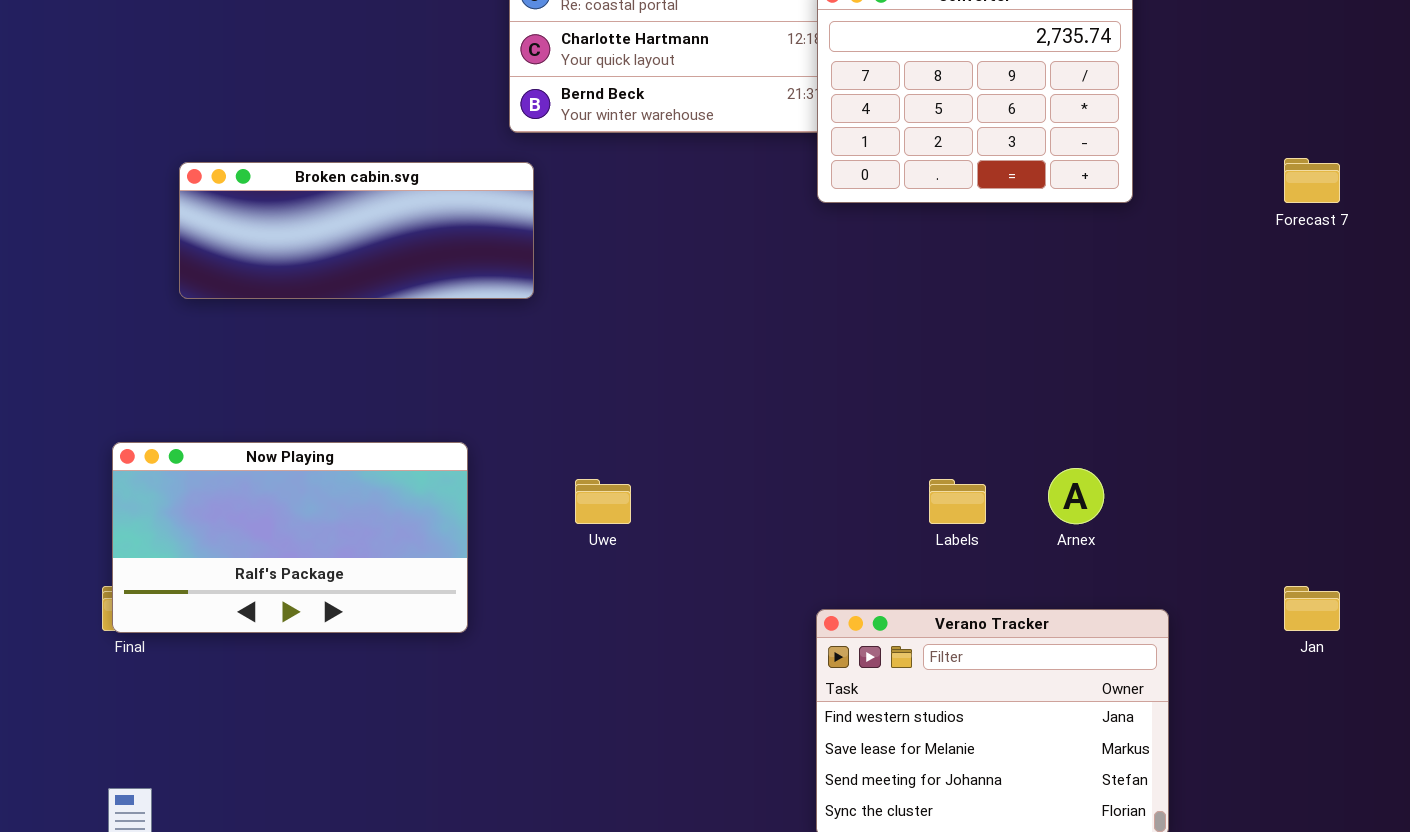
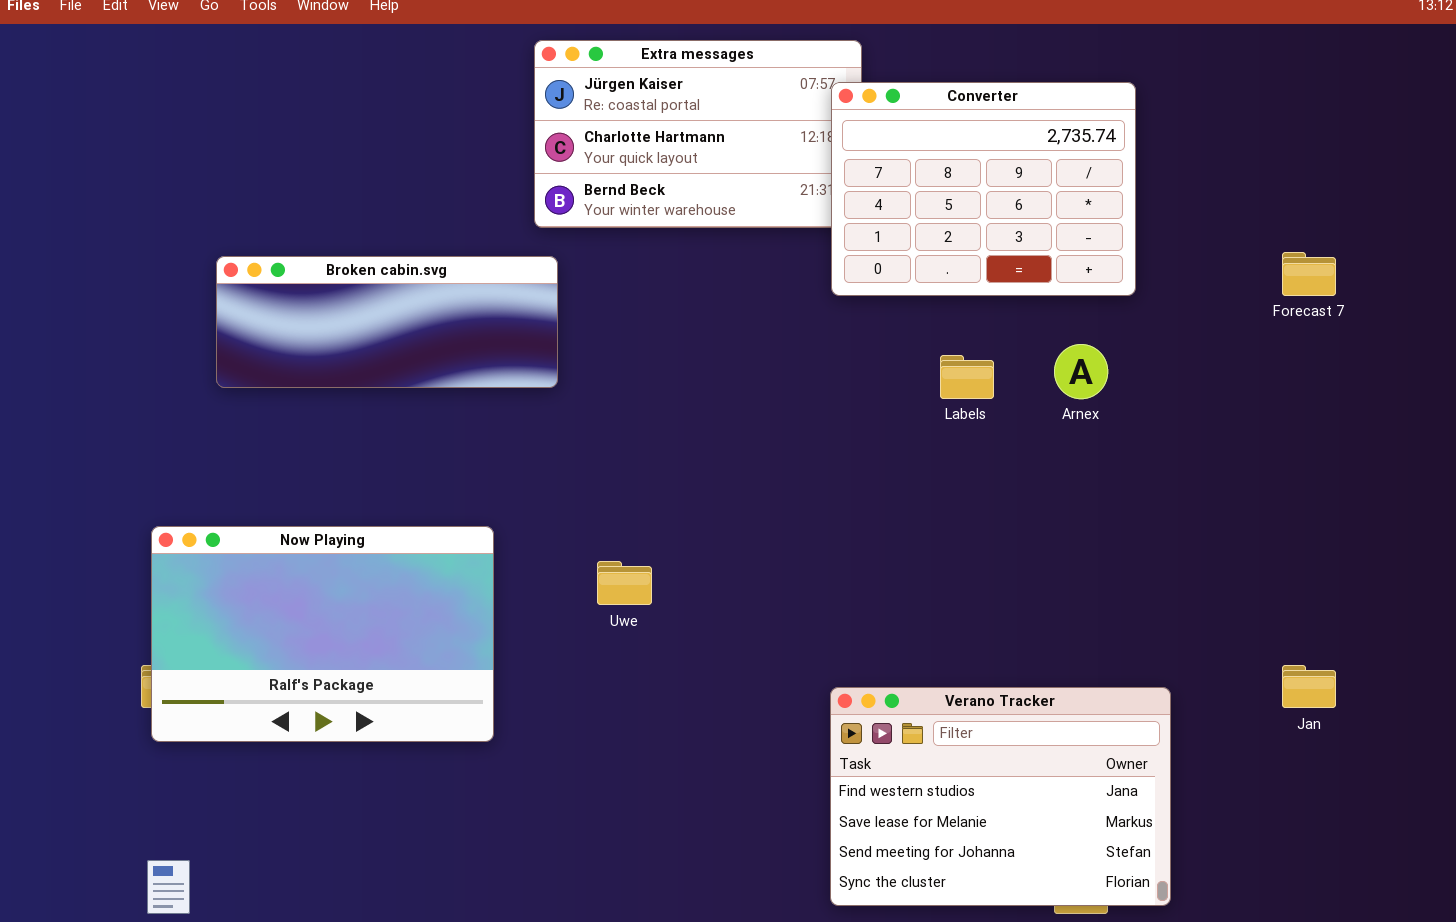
Now Playing: [112,442,468,633] -> [151,526,494,742], resized
Arnex: [1048,468,1104,524] -> [1054,344,1108,399], moved
Labels: [929,479,986,524] -> [940,355,994,399], moved

